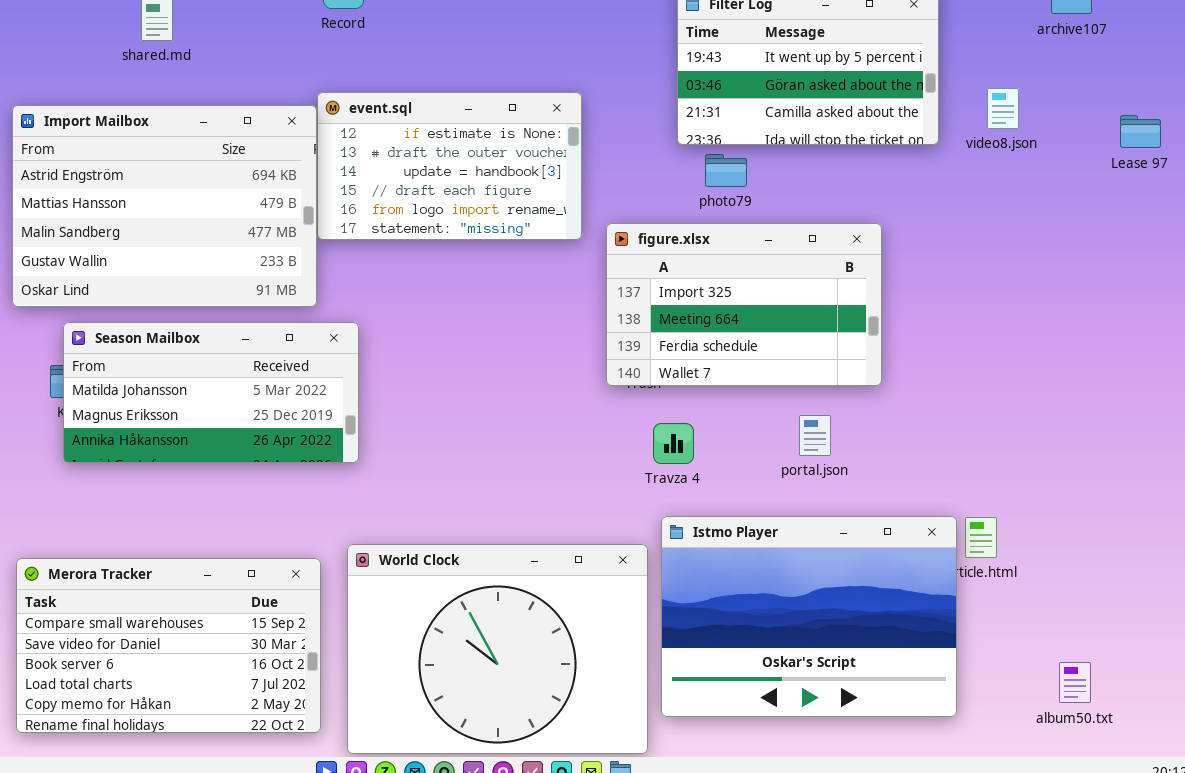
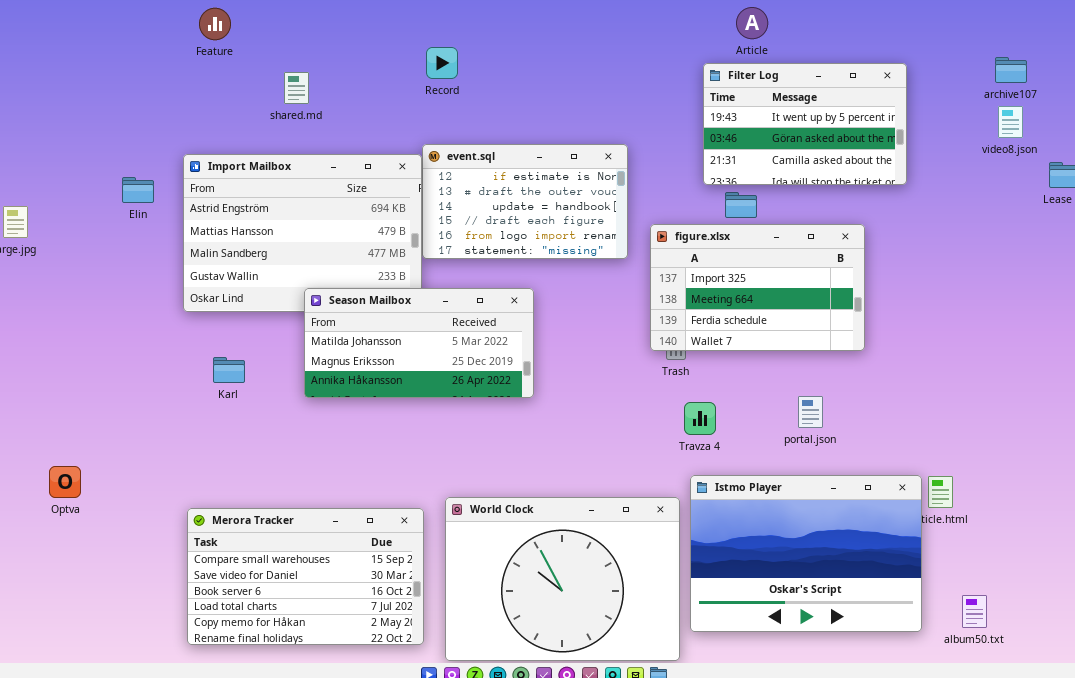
video8.json: [987,88,1019,129] -> [998,106,1023,138], moved
figure.xlsx: [606,223,882,386] -> [650,224,865,351], moved
Season Mailbox: [63,322,359,463] -> [304,288,534,398], moved
album50.txt: [1059,662,1091,703] -> [962,595,987,628], moved

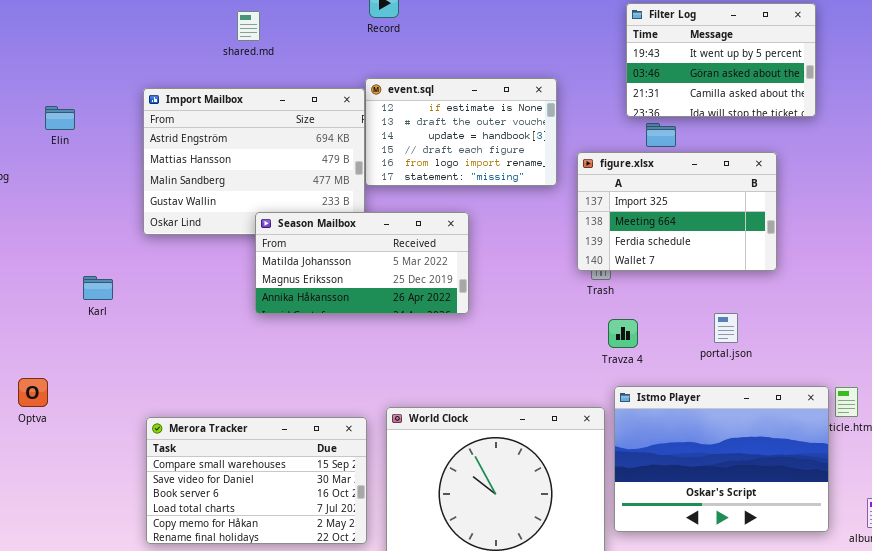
Elin: [122,177,154,203] -> [45,106,75,130], moved
Karl: [213,357,245,383] -> [83,276,113,300], moved

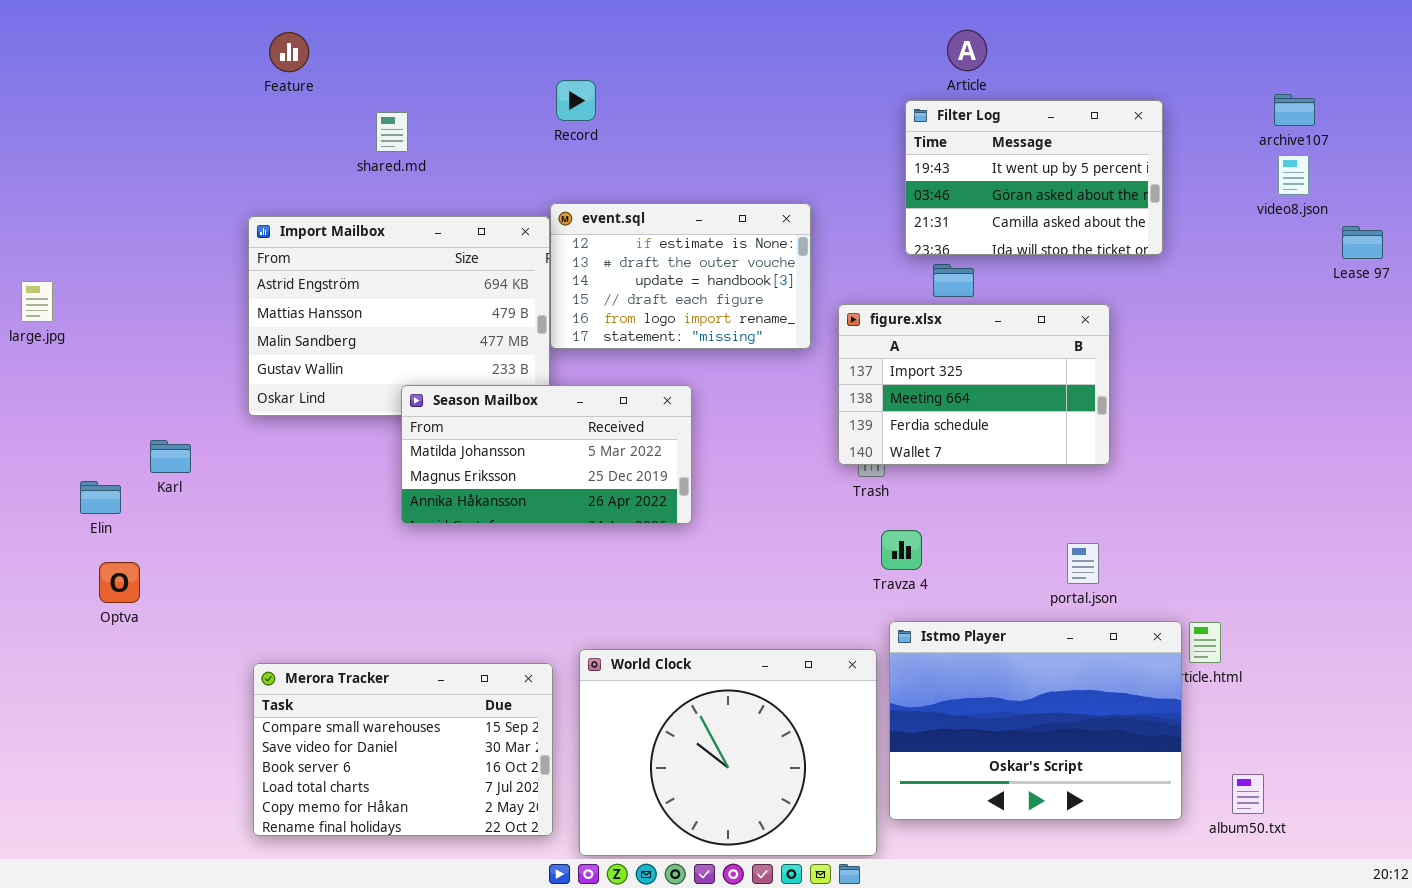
Elin: [45,106,75,130] -> [80,481,121,514], moved
Karl: [83,276,113,300] -> [150,440,191,473], moved
portal.json: [714,313,738,343] -> [1067,543,1099,584], moved
Optva: [18,378,48,407] -> [99,562,140,603], moved

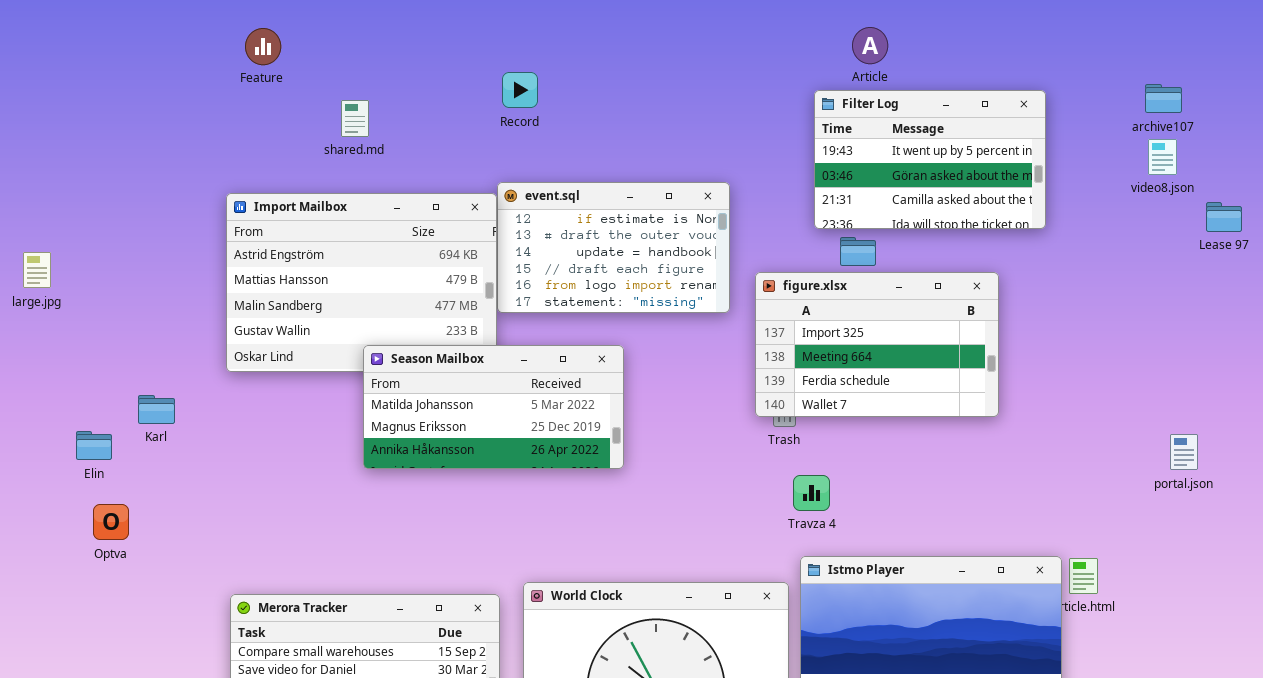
portal.json: [1067,543,1099,584] -> [1170,434,1198,470], moved

